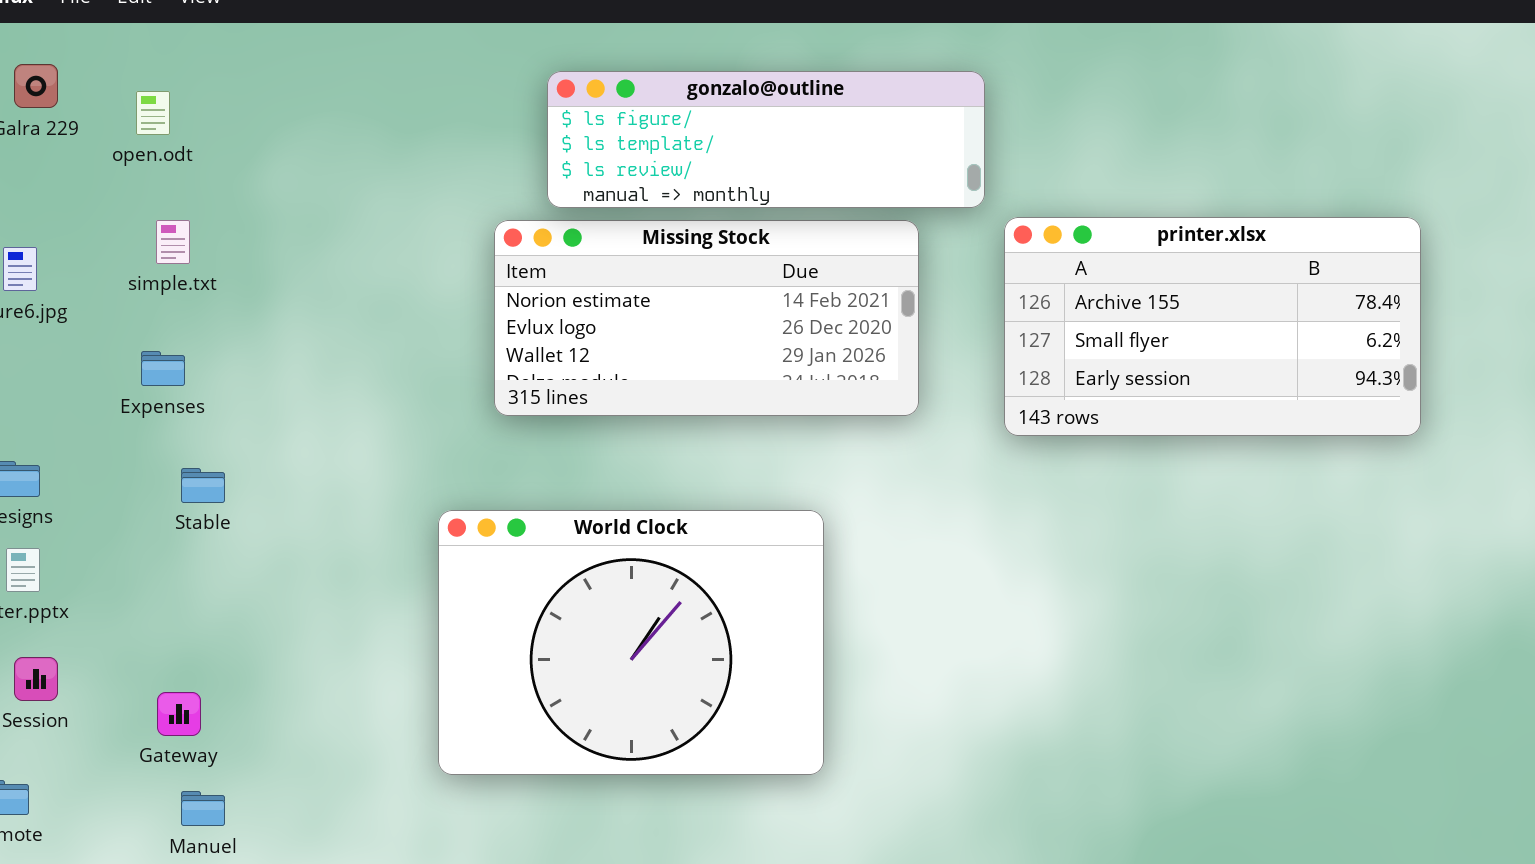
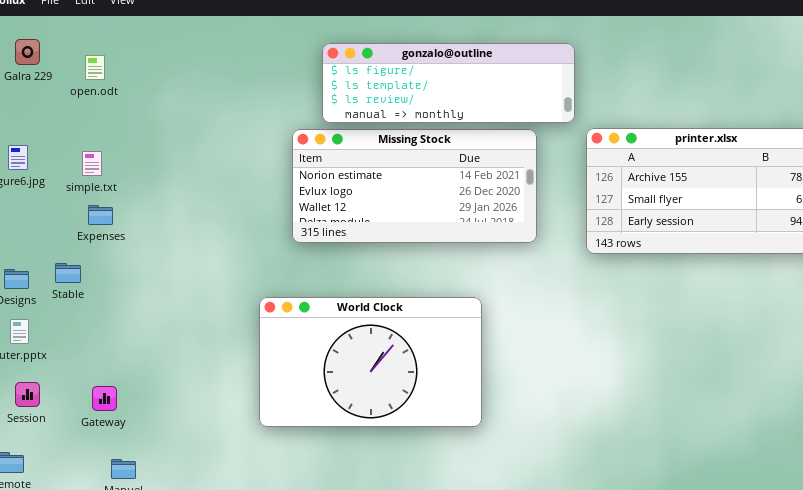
simple.txt: [156,220,190,264] -> [82,151,102,176], moved
Stable: [181,468,225,503] -> [55,263,81,283], moved
World Clock: [438,510,824,775] -> [259,297,482,427], resized
Gateway: [157,692,201,736] -> [92,386,117,411], moved

